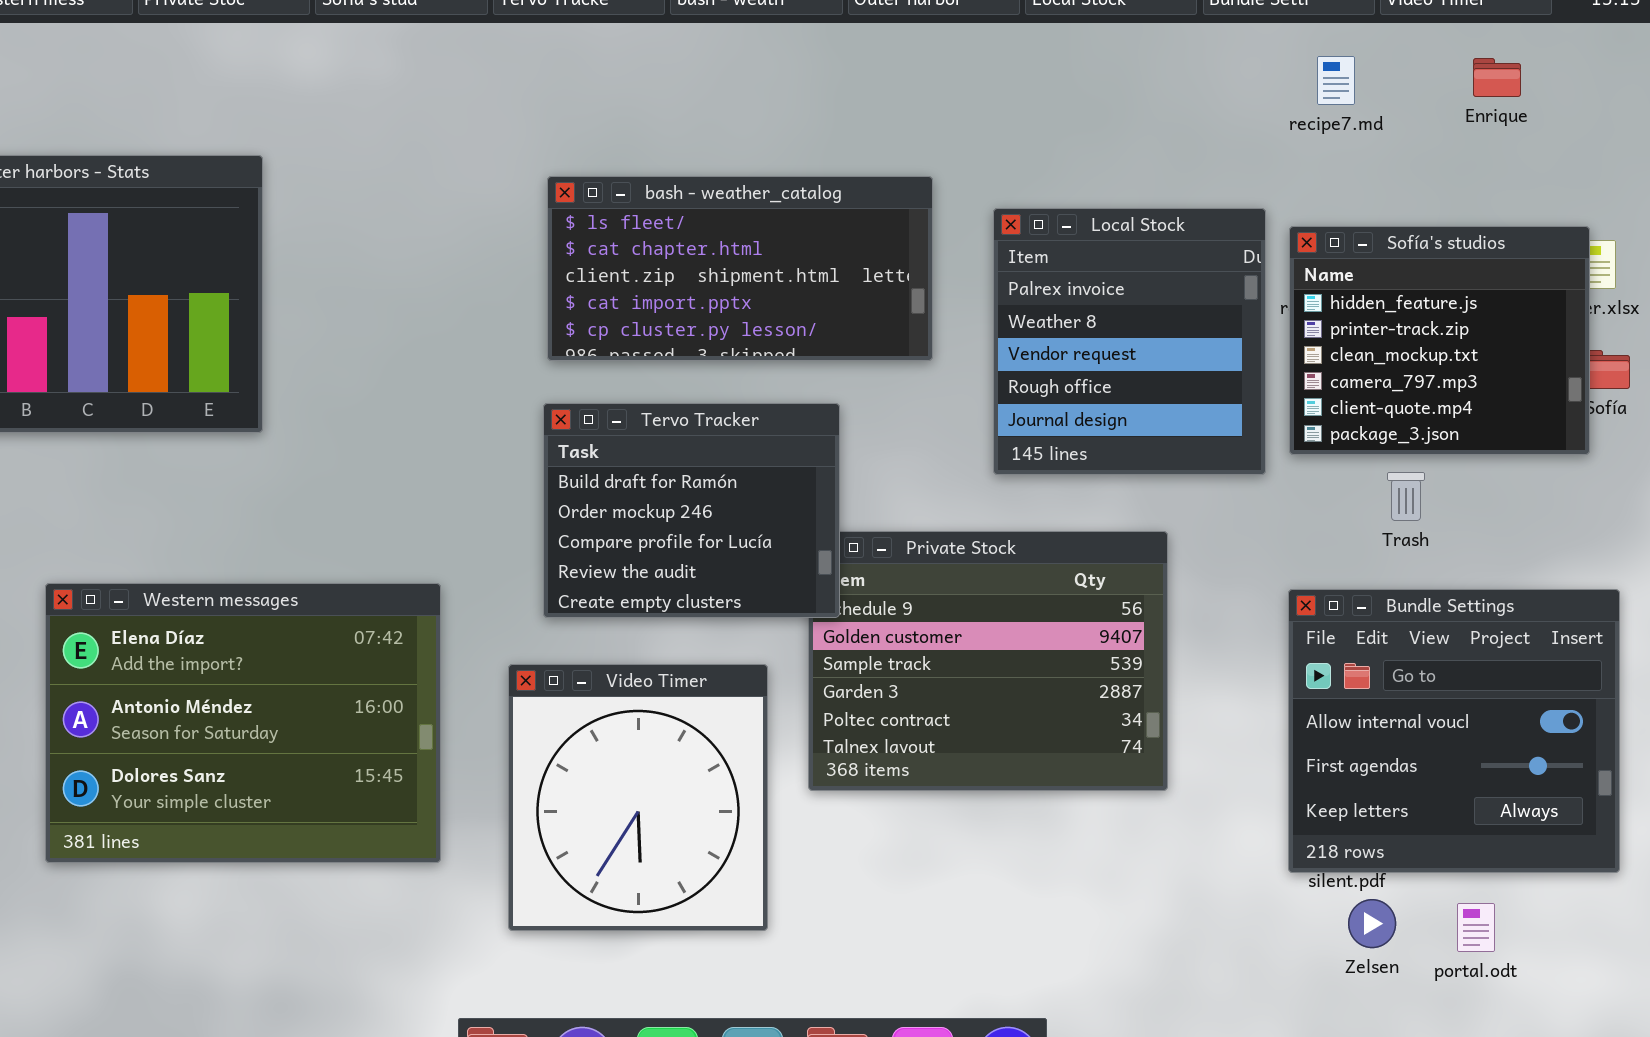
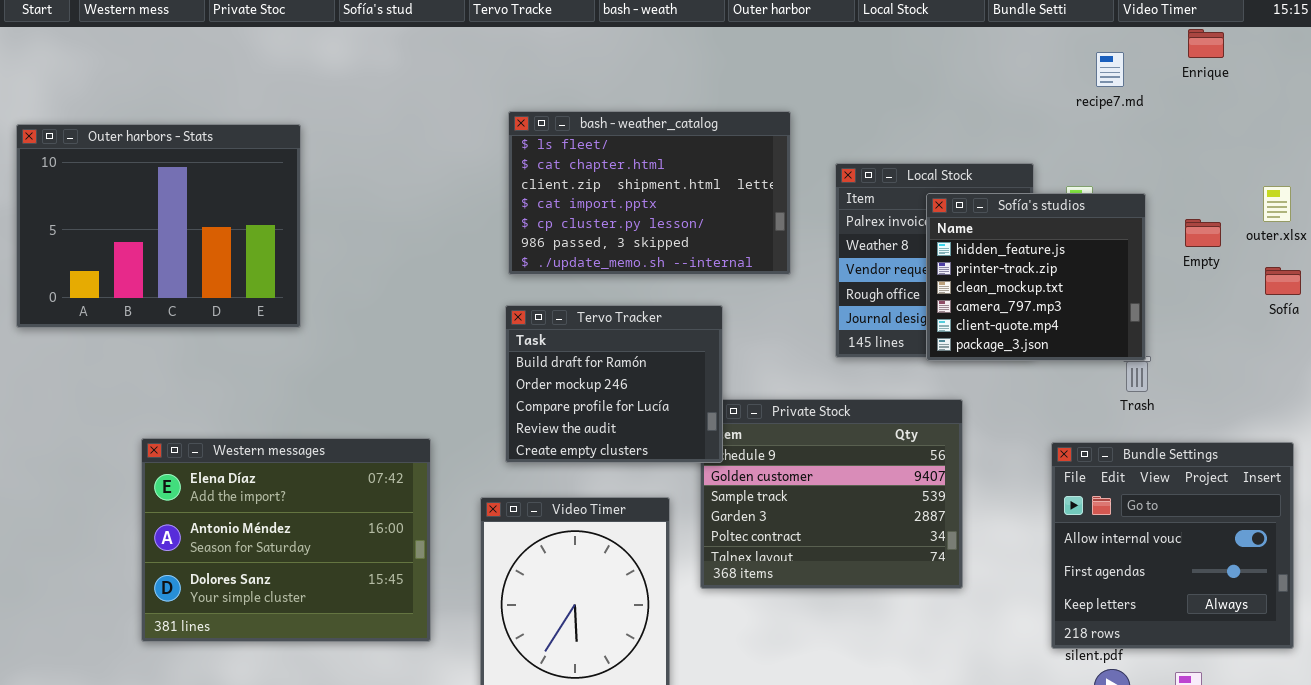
recipe7.md: [1317,56,1355,105] -> [1096,52,1124,87], moved
Enrique: [1473,58,1521,97] -> [1188,29,1224,58], moved
bash - weather_catalog: [547,176,933,361] -> [508,111,791,275], resized
Sofía's studios: [1289,226,1590,455] -> [926,193,1146,361], moved

